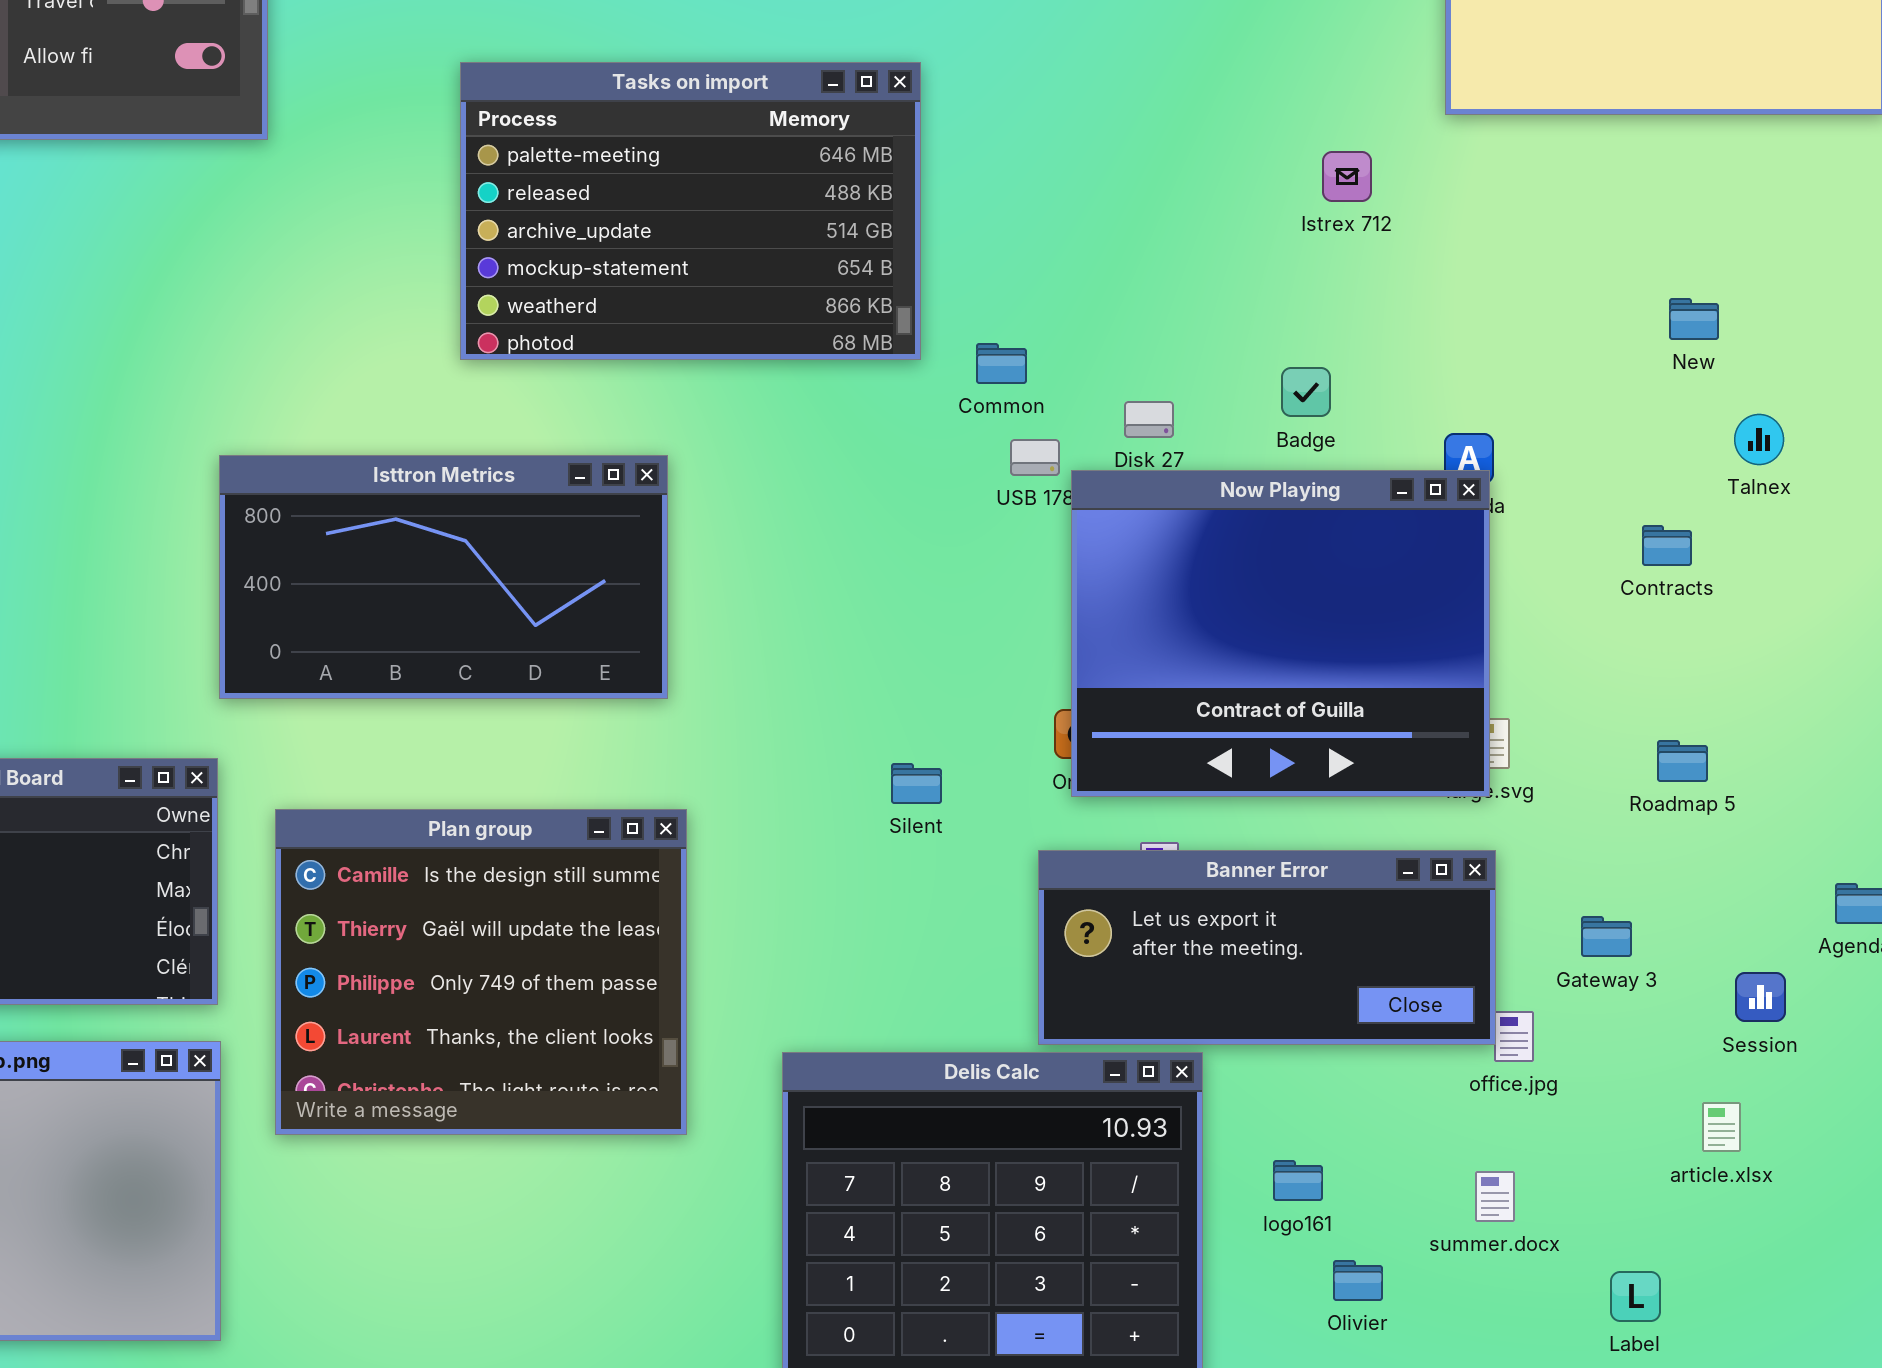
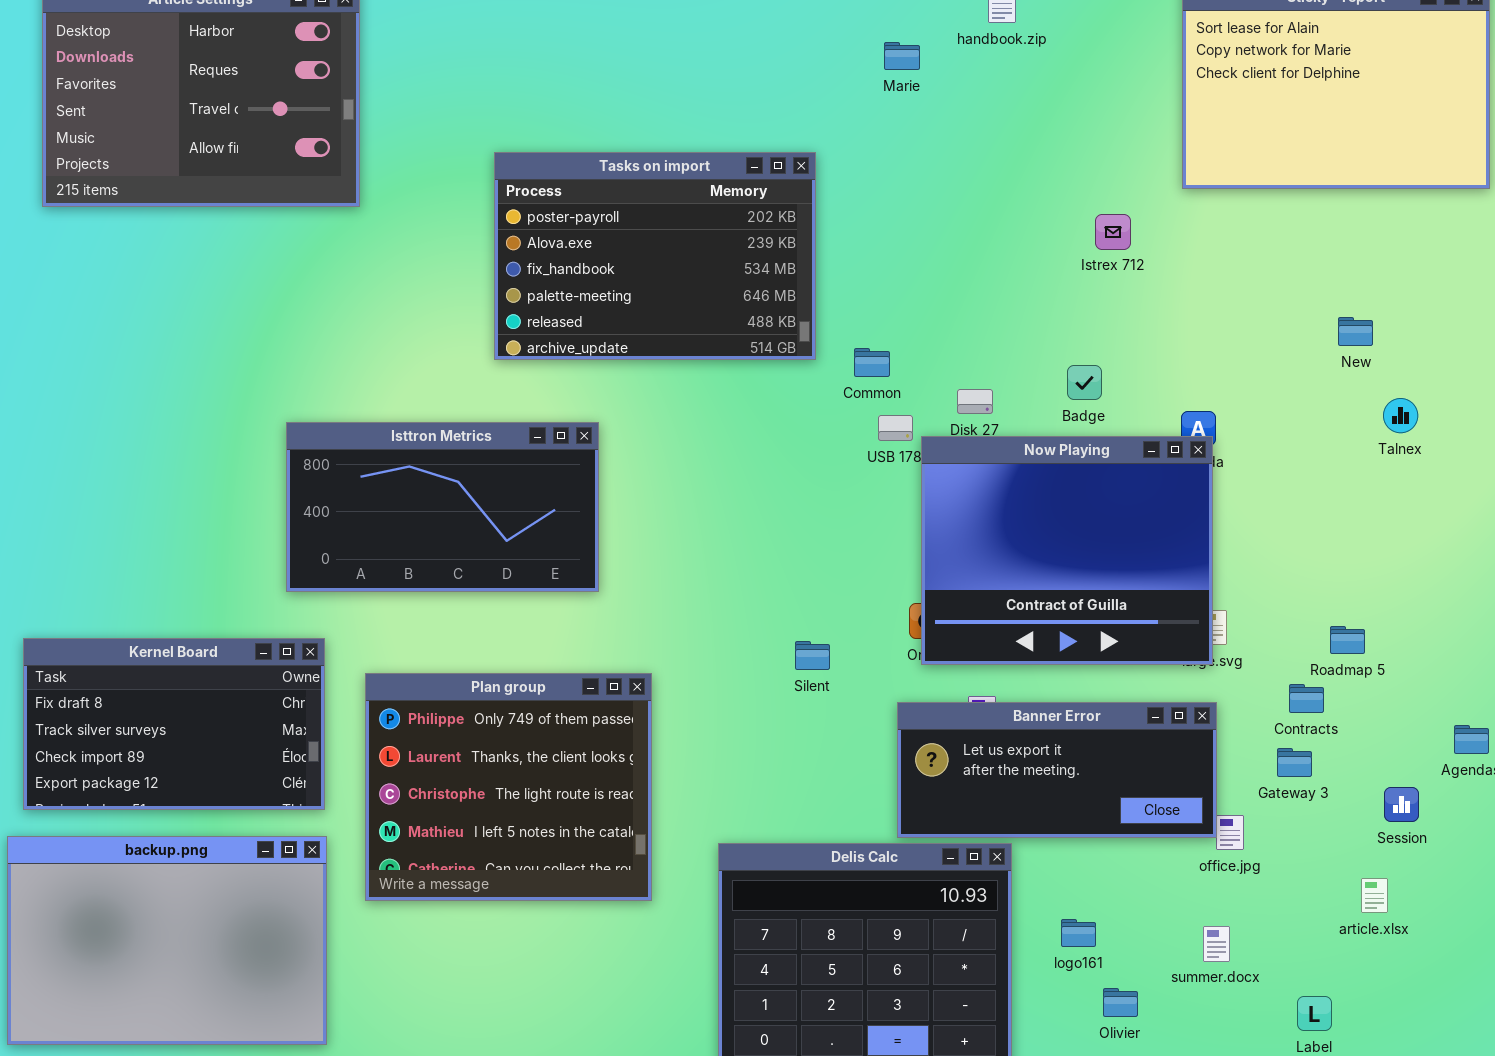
Tasks on import: [460,62,921,360] -> [494,152,816,360], scrolled up 3 rows
Isttron Metrics: [219,455,668,699] -> [286,422,599,592], moved
Contracts: [1642,525,1692,566] -> [1289,684,1324,713], moved
Plan group: [275,809,687,1135] -> [365,673,652,901], scrolled down 2 rows

